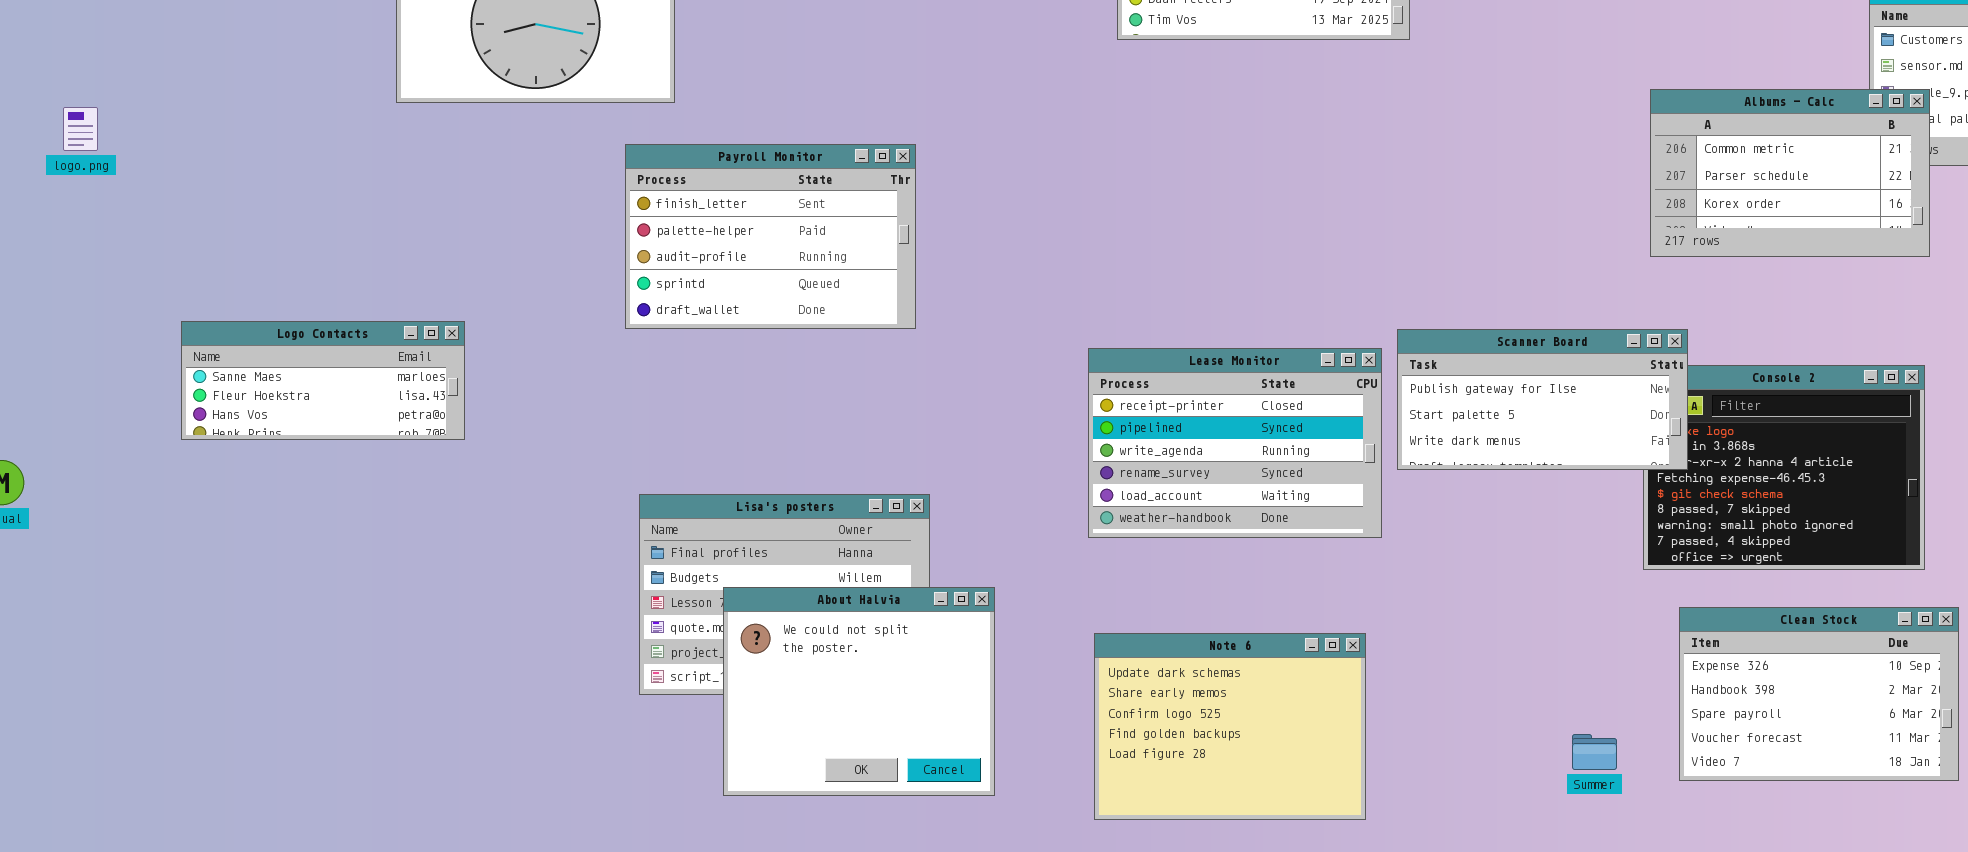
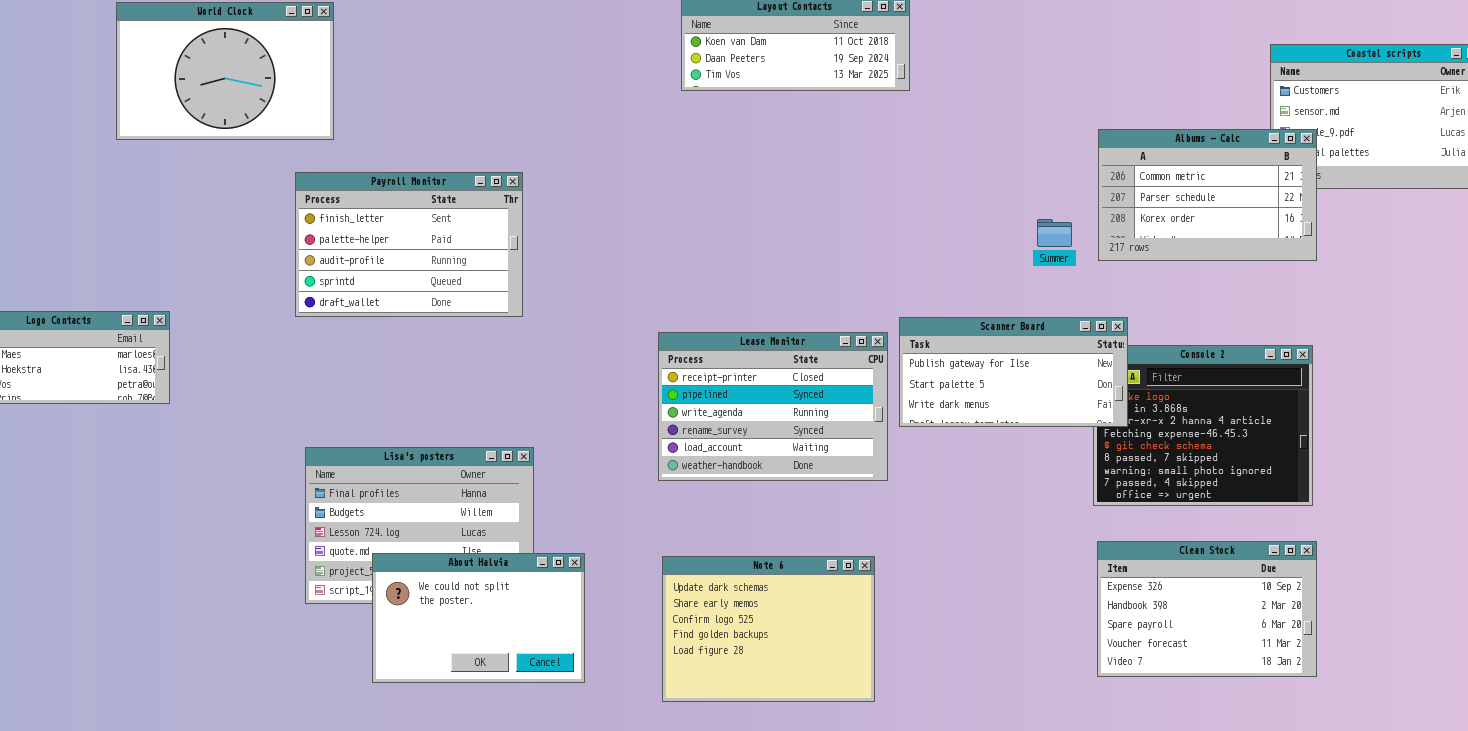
About Halvia: [723,587,995,796] -> [372,553,585,683], resized
Clean Stock: [1679,607,1959,781] -> [1097,541,1317,677], moved
Summer: [1572,734,1617,770] -> [1037,219,1072,247], moved

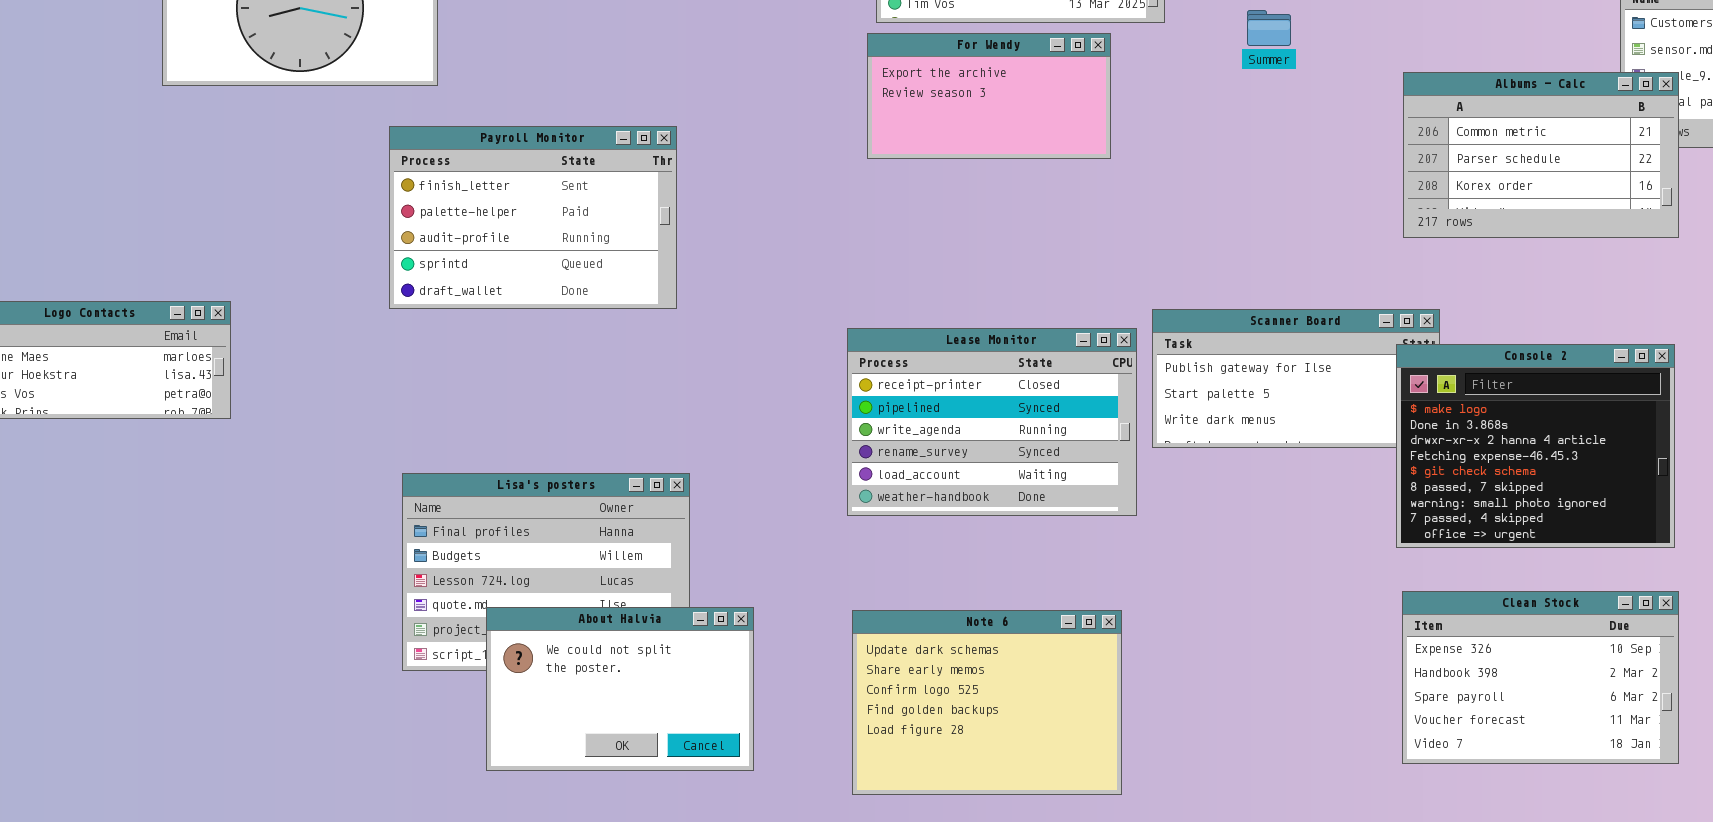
For Wendy: none -> [867,33,1111,159], opened
Summer: [1037,219,1072,247] -> [1247,10,1291,46], moved
Console 2: [1093,345,1313,506] -> [1396,344,1675,548], raised

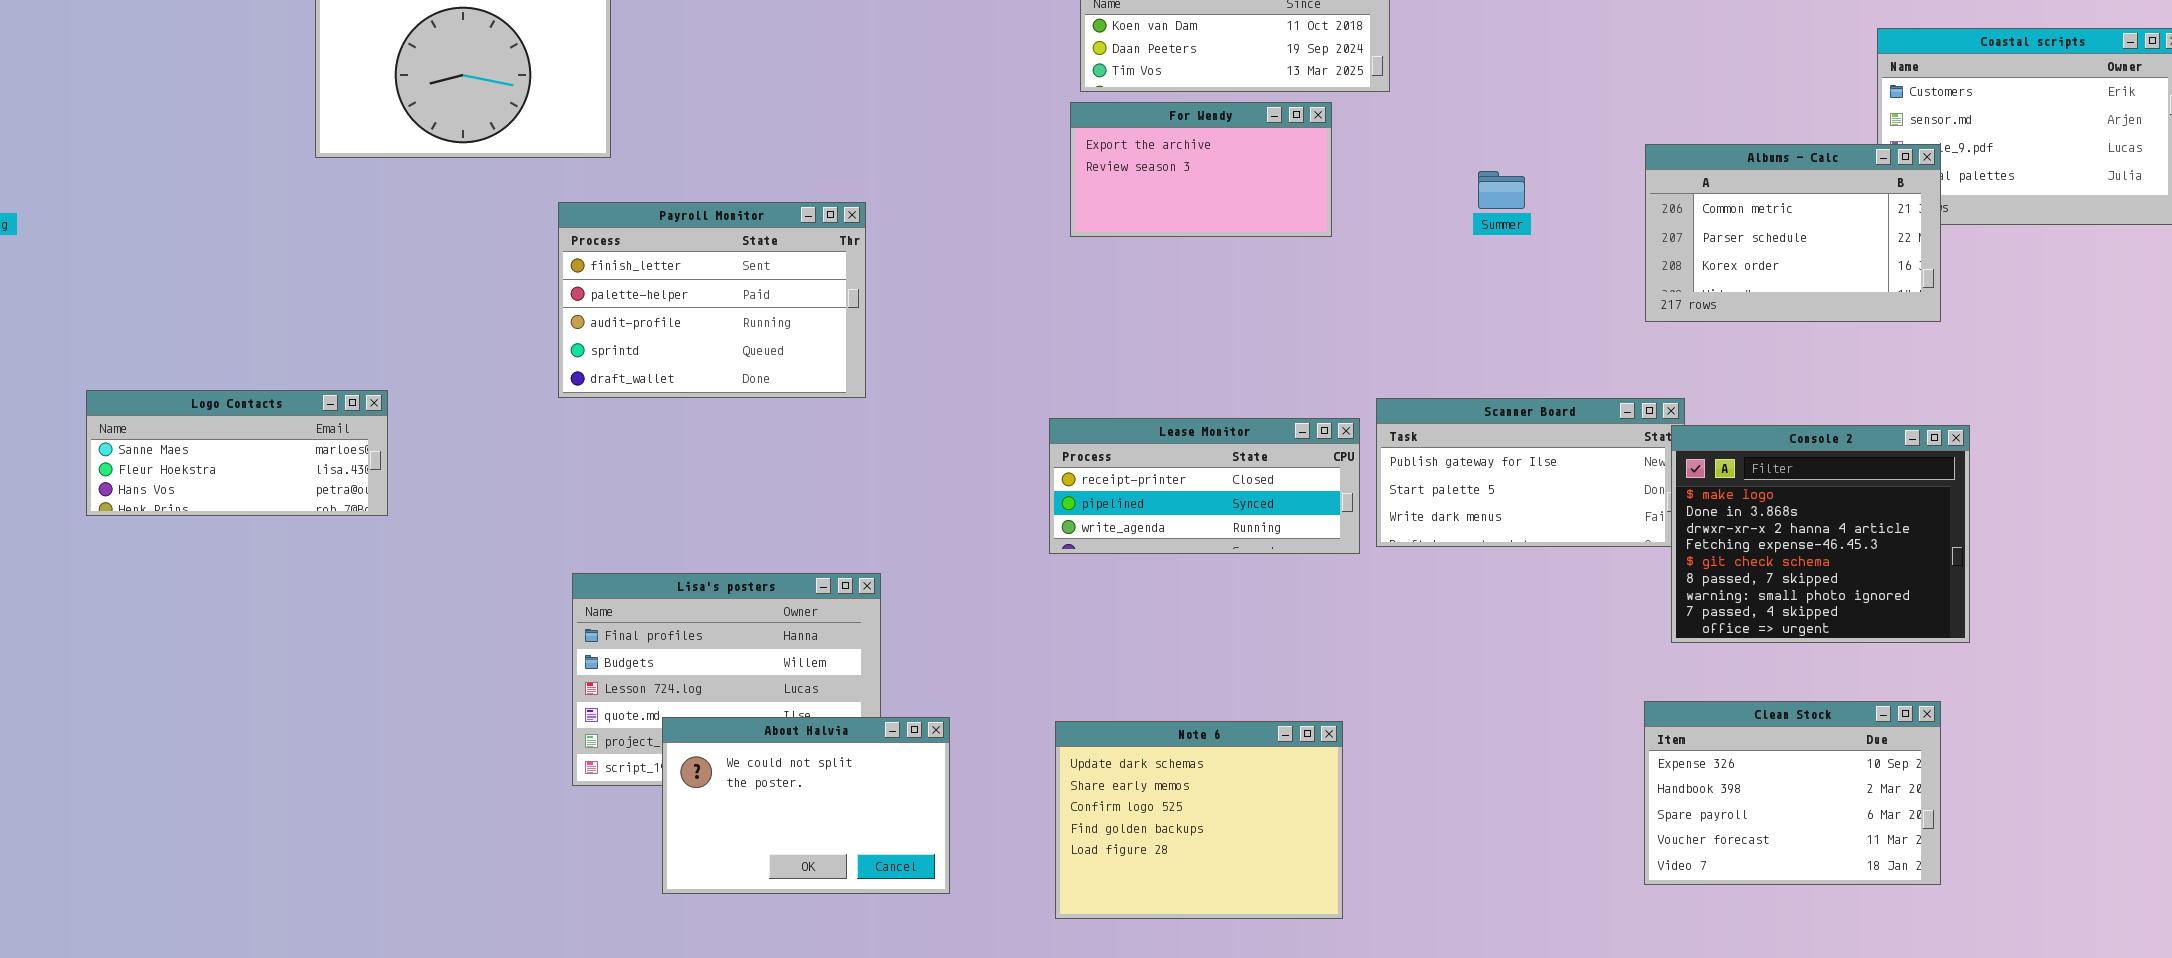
Summer: [1247,10,1291,46] -> [1478,171,1525,209], moved
Lease Monitor: [847,328,1137,516] -> [1049,418,1360,554], resized
Console 2: [1396,344,1675,548] -> [1671,425,1970,643], moved

